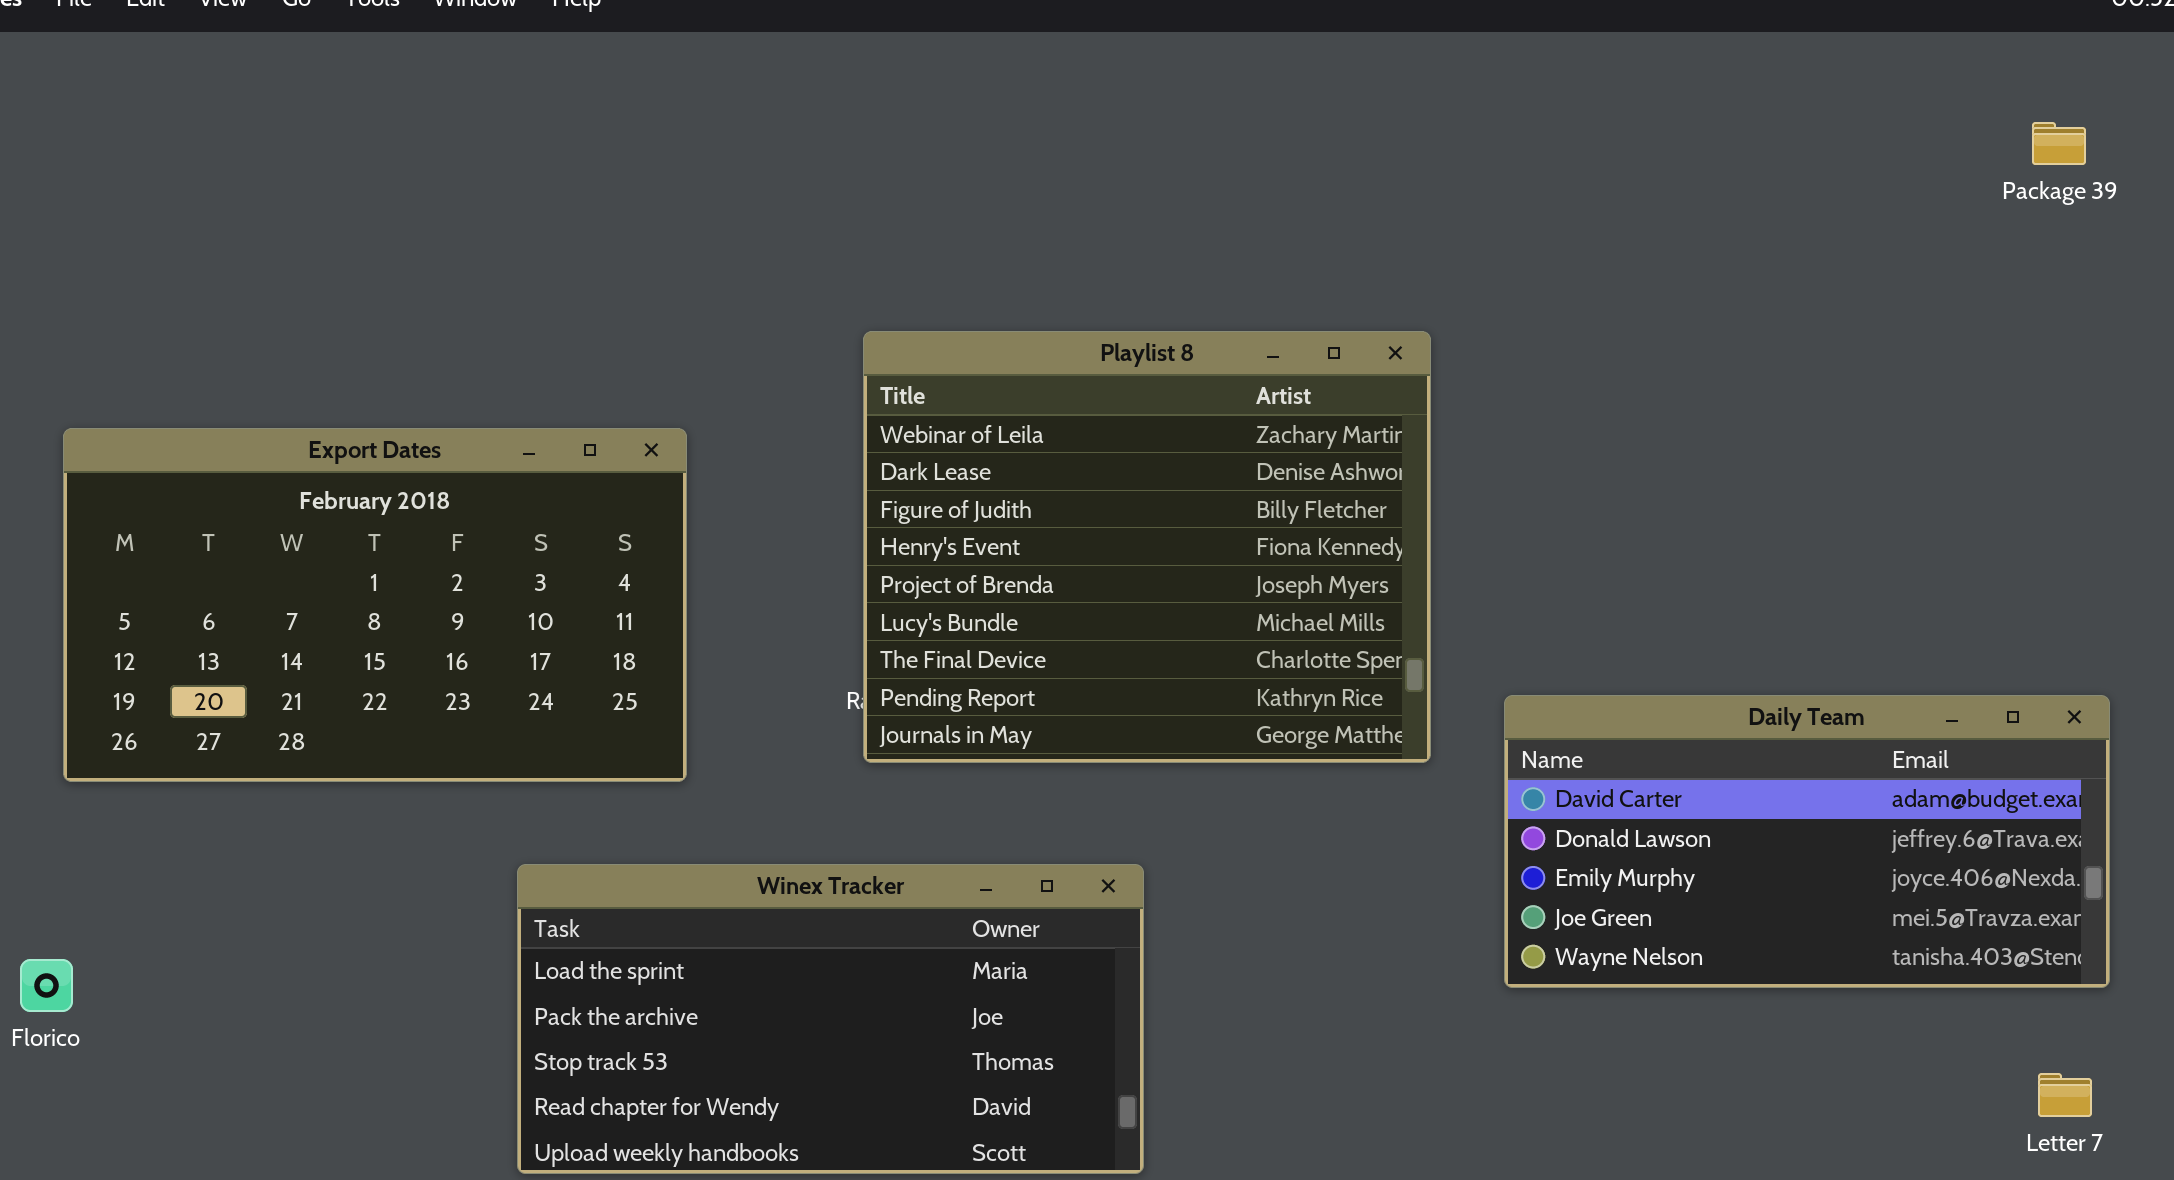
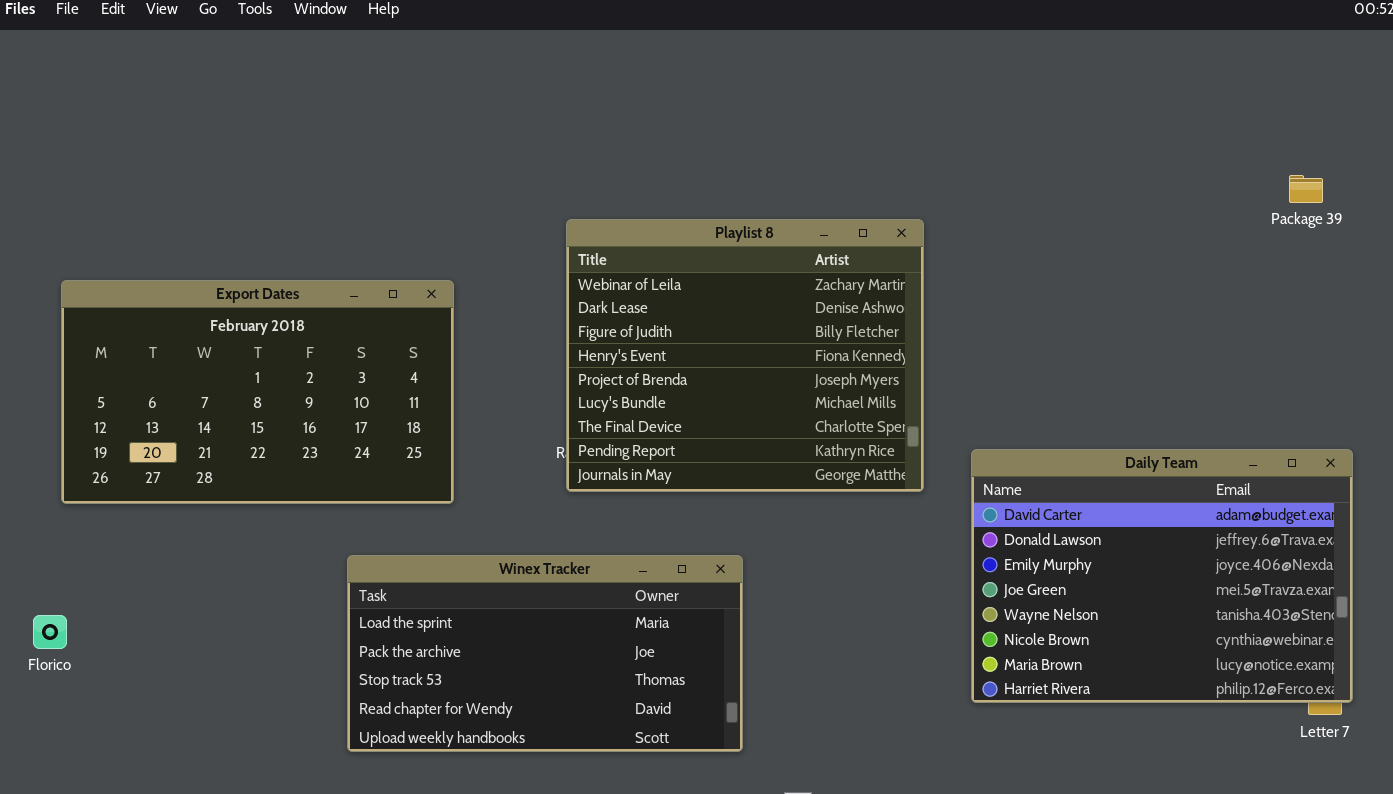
Package 39: [2032,122,2086,165] -> [1289,175,1323,203], moved
Daily Team: [1504,695,2110,988] -> [971,449,1353,703], resized

